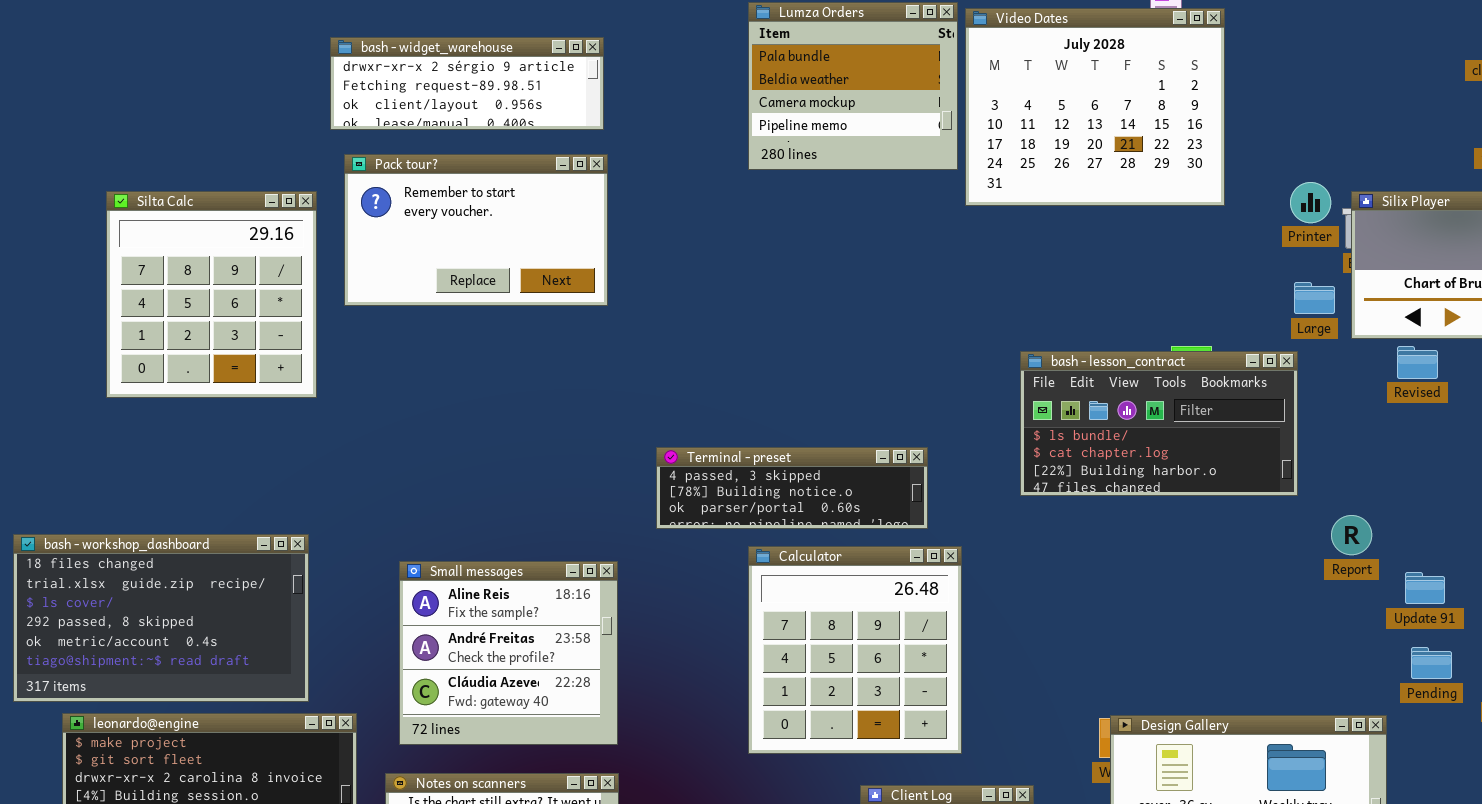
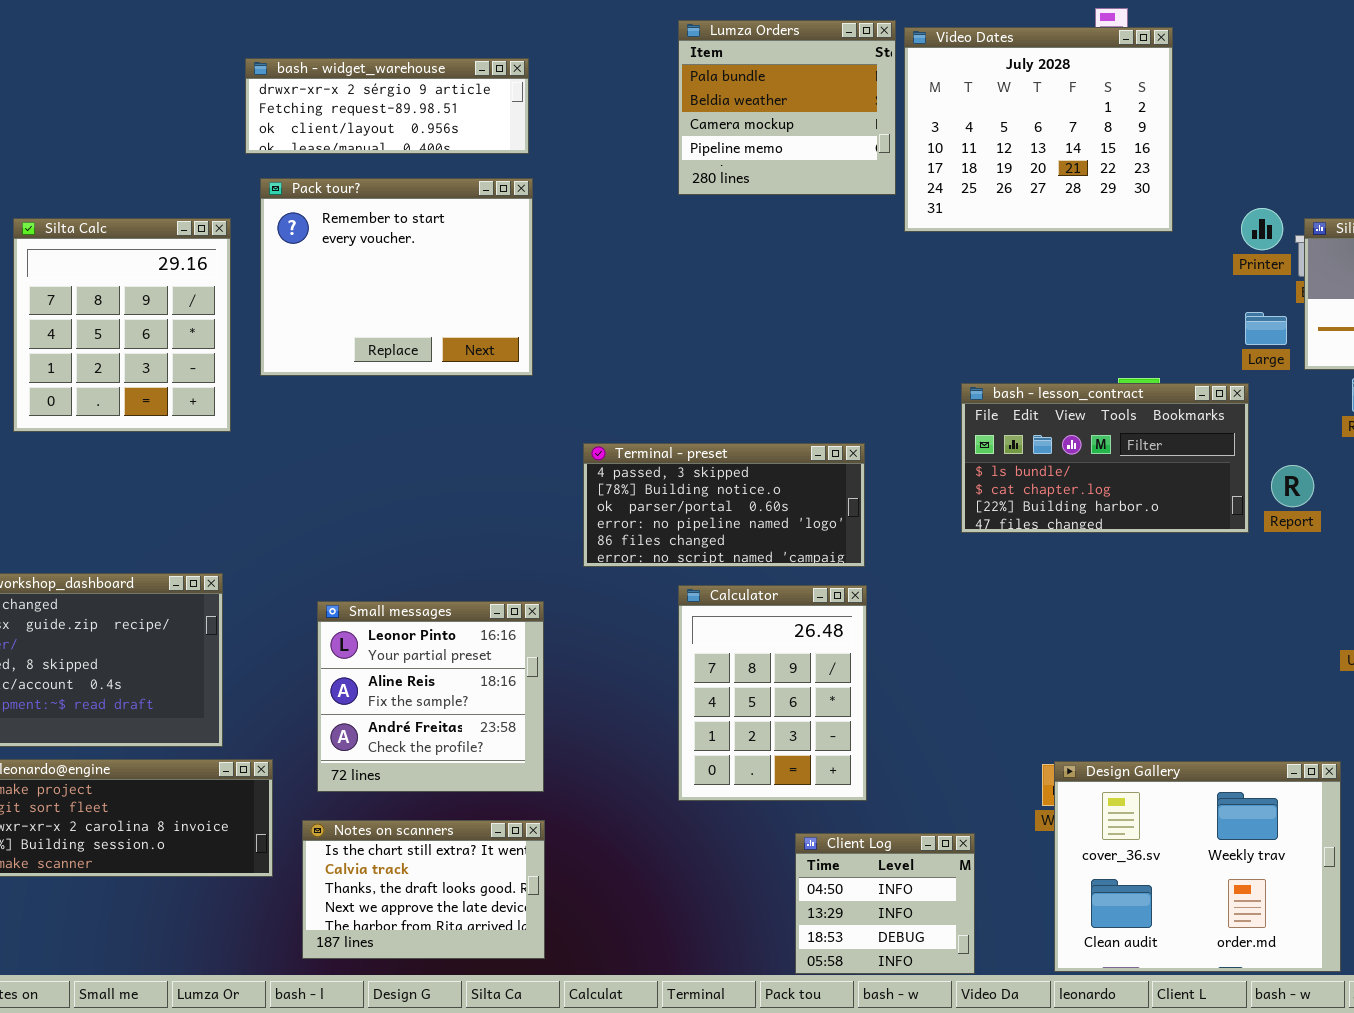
Pack tour?: [344,154,608,306] -> [260,178,533,376], resized
Terminal - preset: [656,447,928,529] -> [583,443,865,567], resized
Report: [1331,515,1372,555] -> [1271,465,1314,507], moved
Calculator: [748,546,962,754] -> [678,585,867,801], resized
Small messages: [399,561,618,745] -> [317,601,544,792], scrolled up 1 row

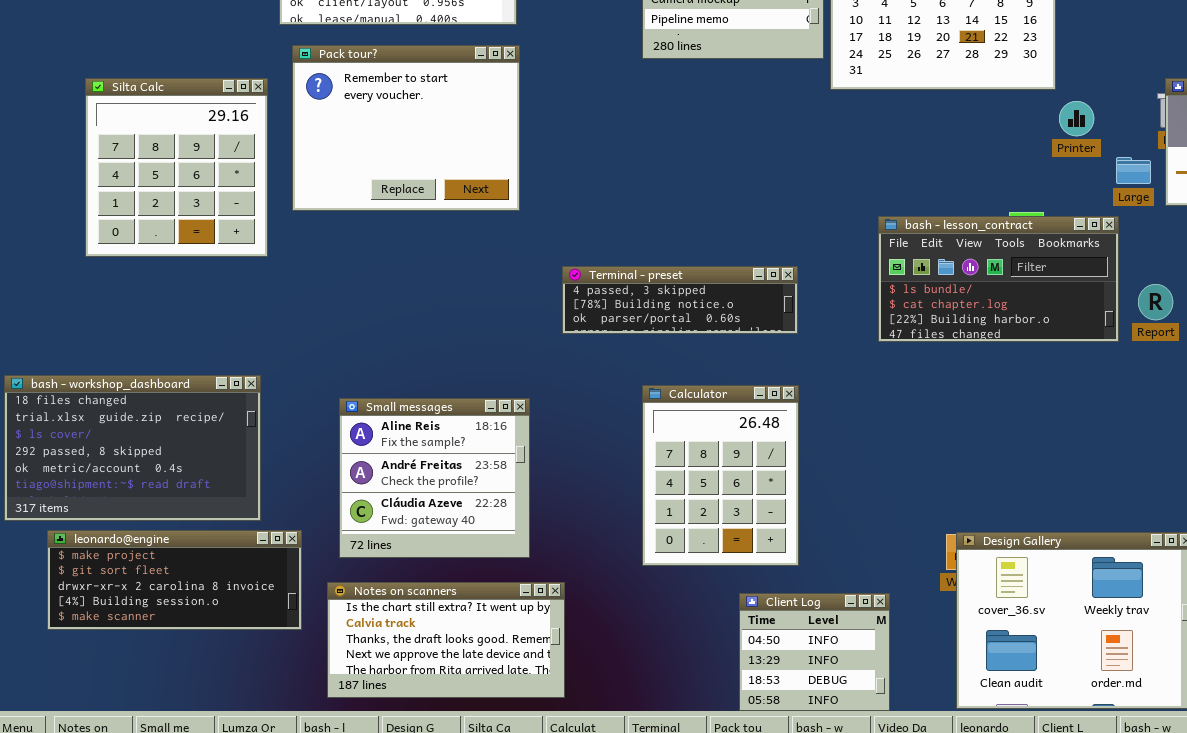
Printer: [1241,208,1283,250] -> [1059,101,1094,136], moved
Terminal - preset: [583,443,865,567] -> [562,266,798,334], resized
Small messages: [317,601,544,792] -> [339,398,530,558], scrolled down 1 row
Notes on scanners: [302,820,545,959] -> [327,582,565,698], resized

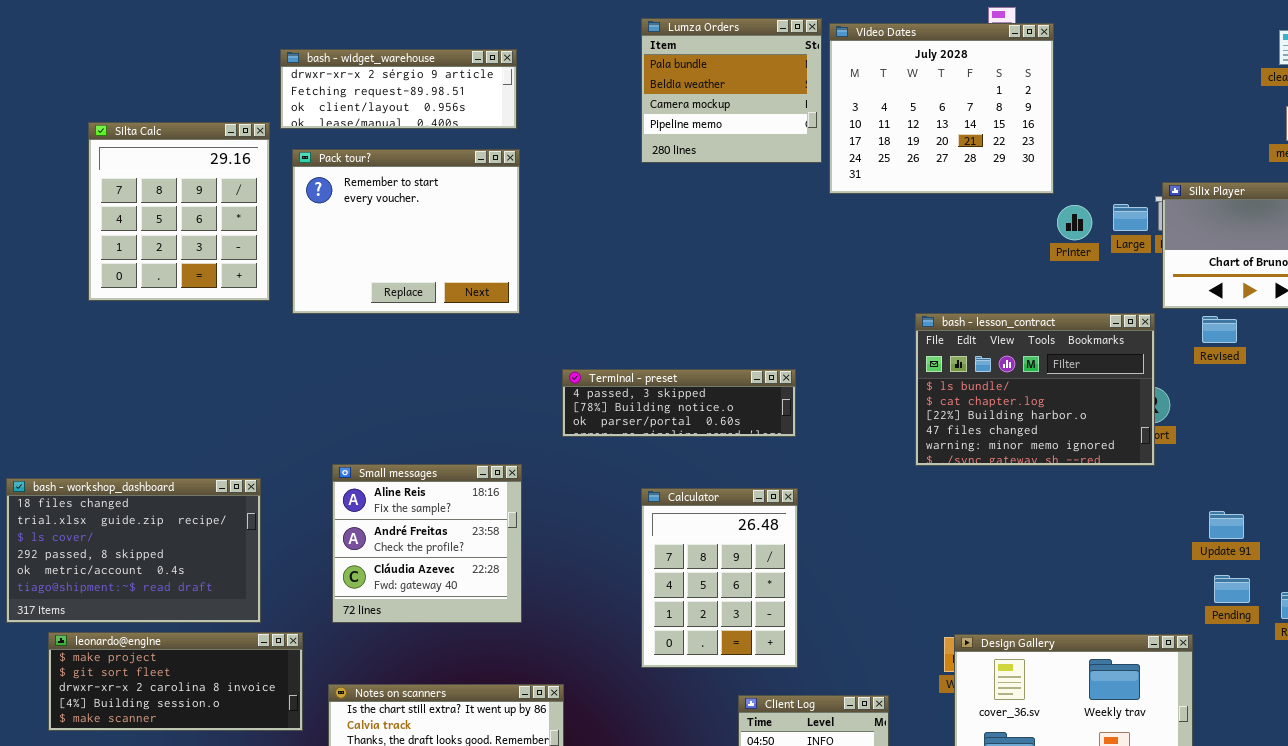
Silta Calc: [85,78,268,257] -> [88,122,270,301], moved
Large: [1116,157,1151,184] -> [1113,204,1148,231], moved
bash - lesson_contract: [878,216,1119,342] -> [915,313,1155,466], moved, resized
Small messages: [339,398,530,558] -> [332,464,522,623], moved

